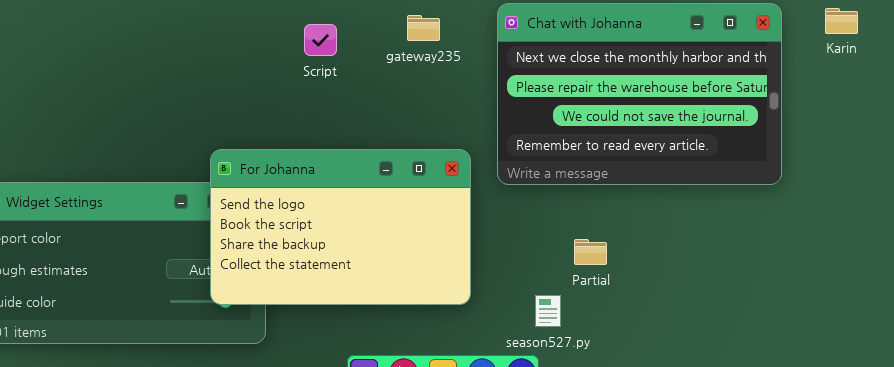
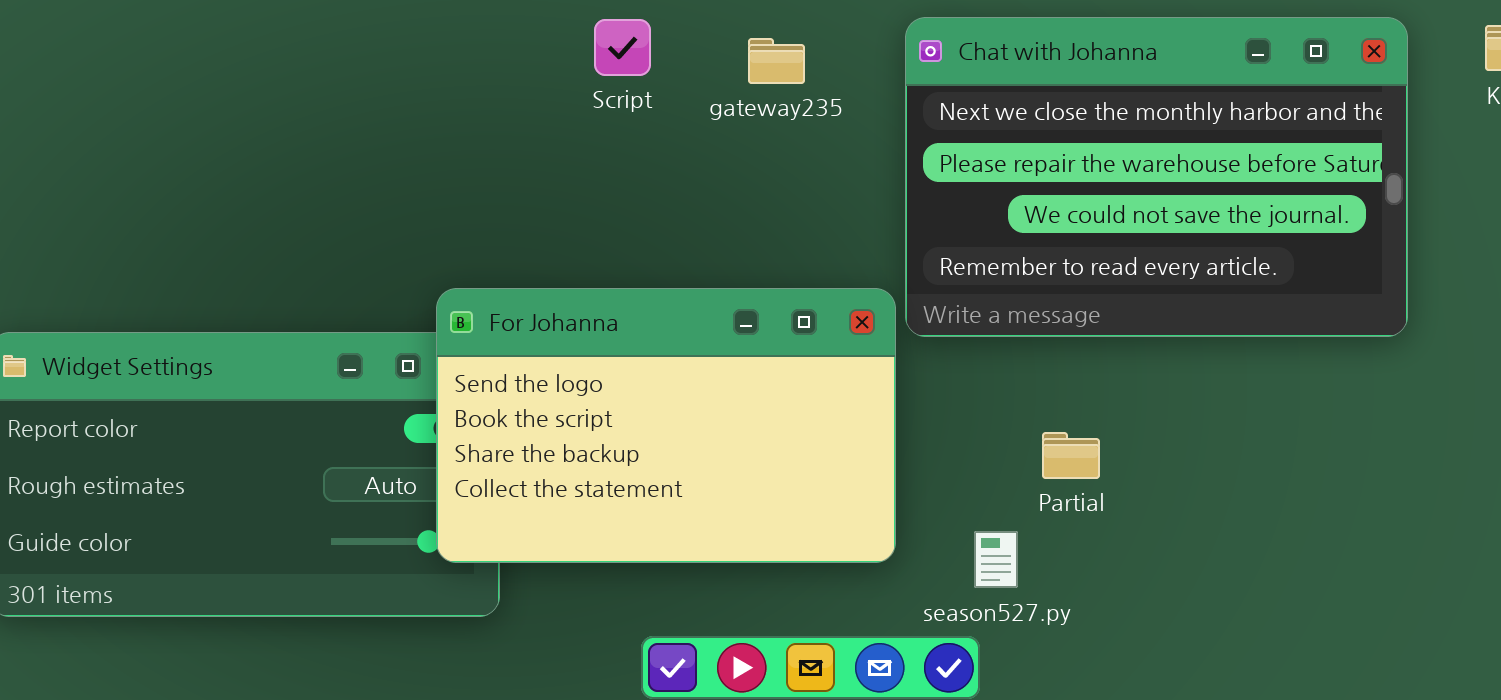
Script: [304,24,337,56] -> [594,19,651,76], moved
For Johanna: [210,149,471,305] -> [436,288,896,563], moved

